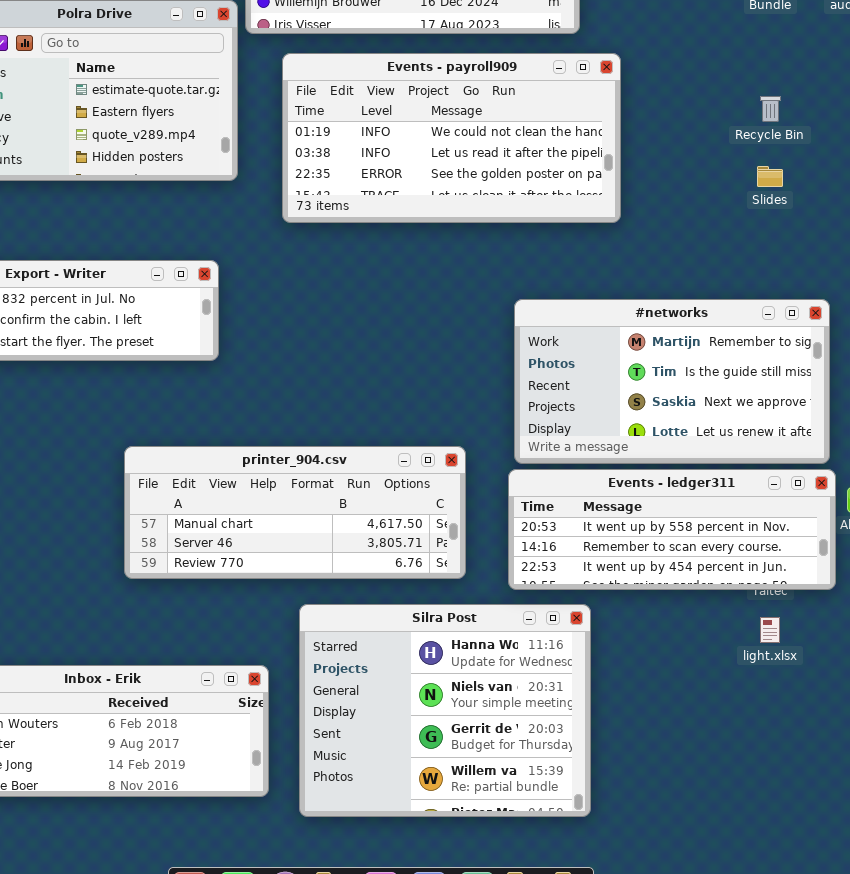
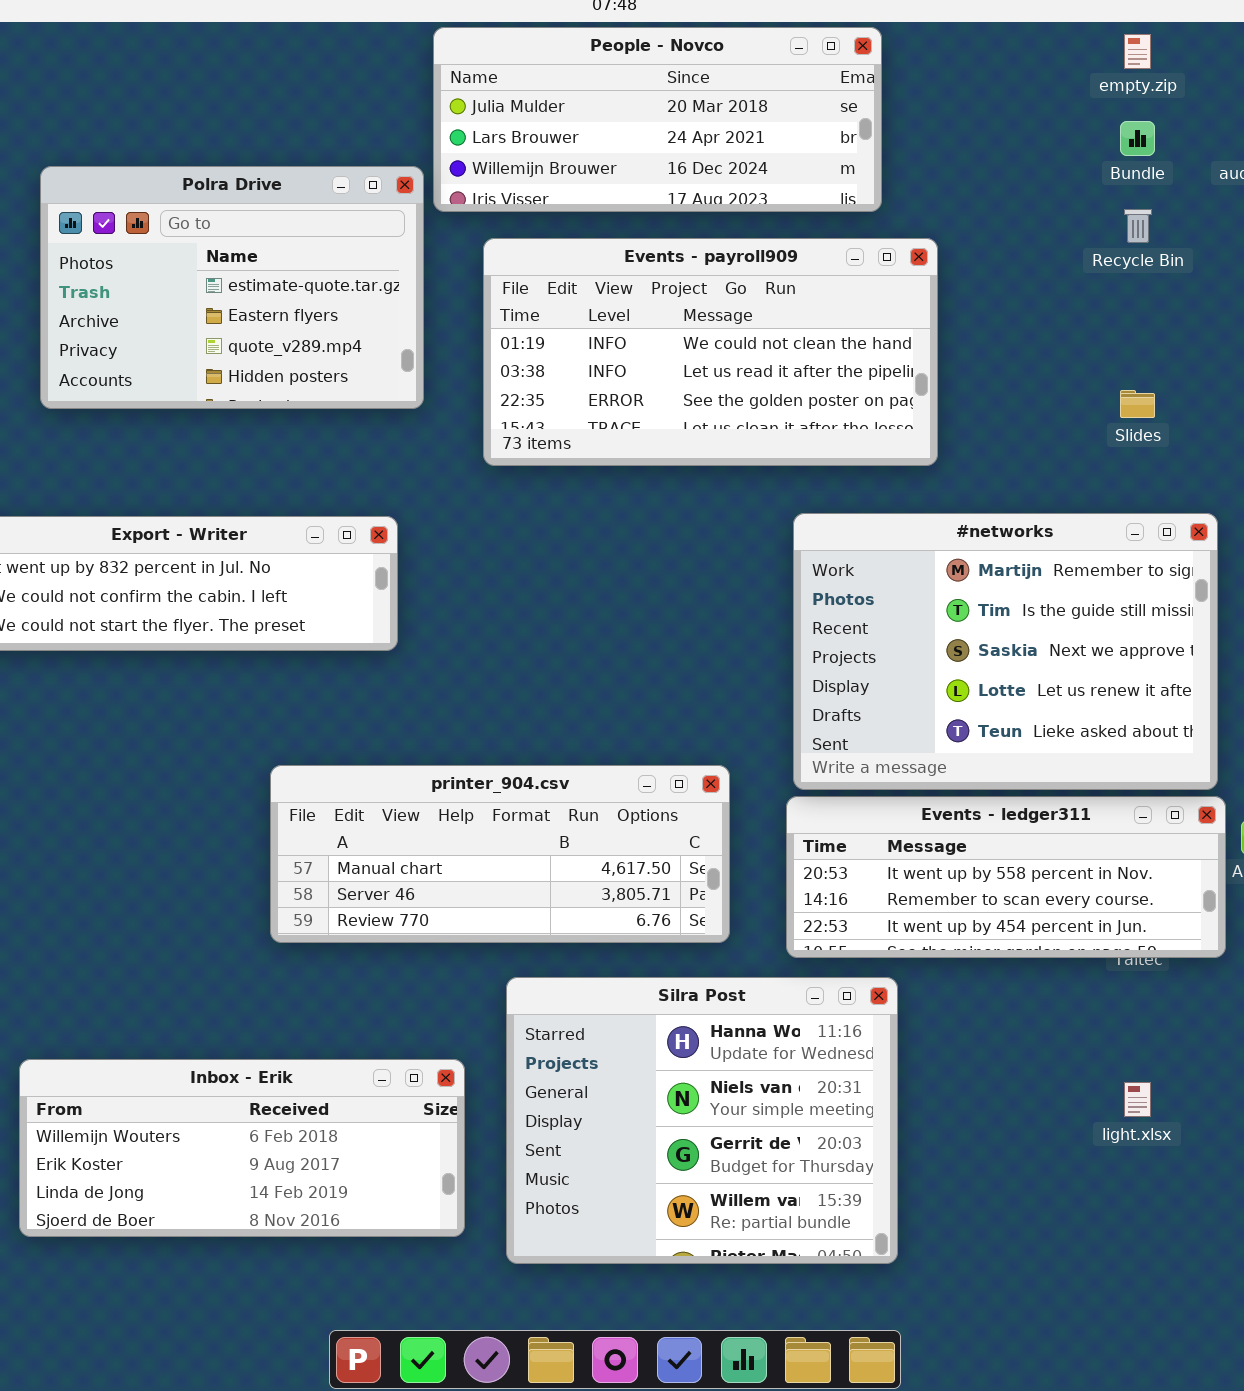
Recycle Bin: [760,96,781,122] -> [1124,209,1152,243], moved
#networks: [514,299,830,464] -> [793,513,1218,790], resized
light.xlsx: [760,617,780,643] -> [1124,1082,1151,1117], moved

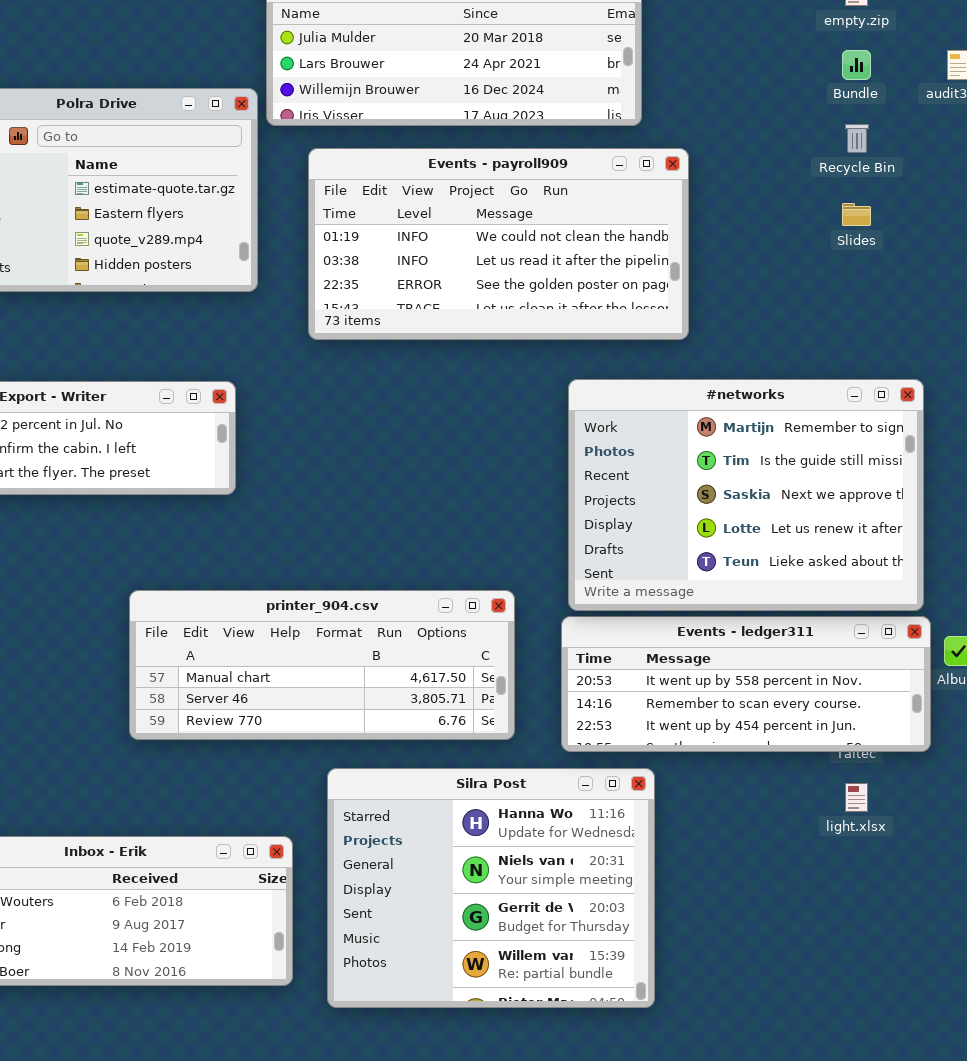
Slides: [1120,390,1155,418] -> [842,203,871,226], moved
light.xlsx: [1124,1082,1151,1117] -> [845,783,868,812], moved

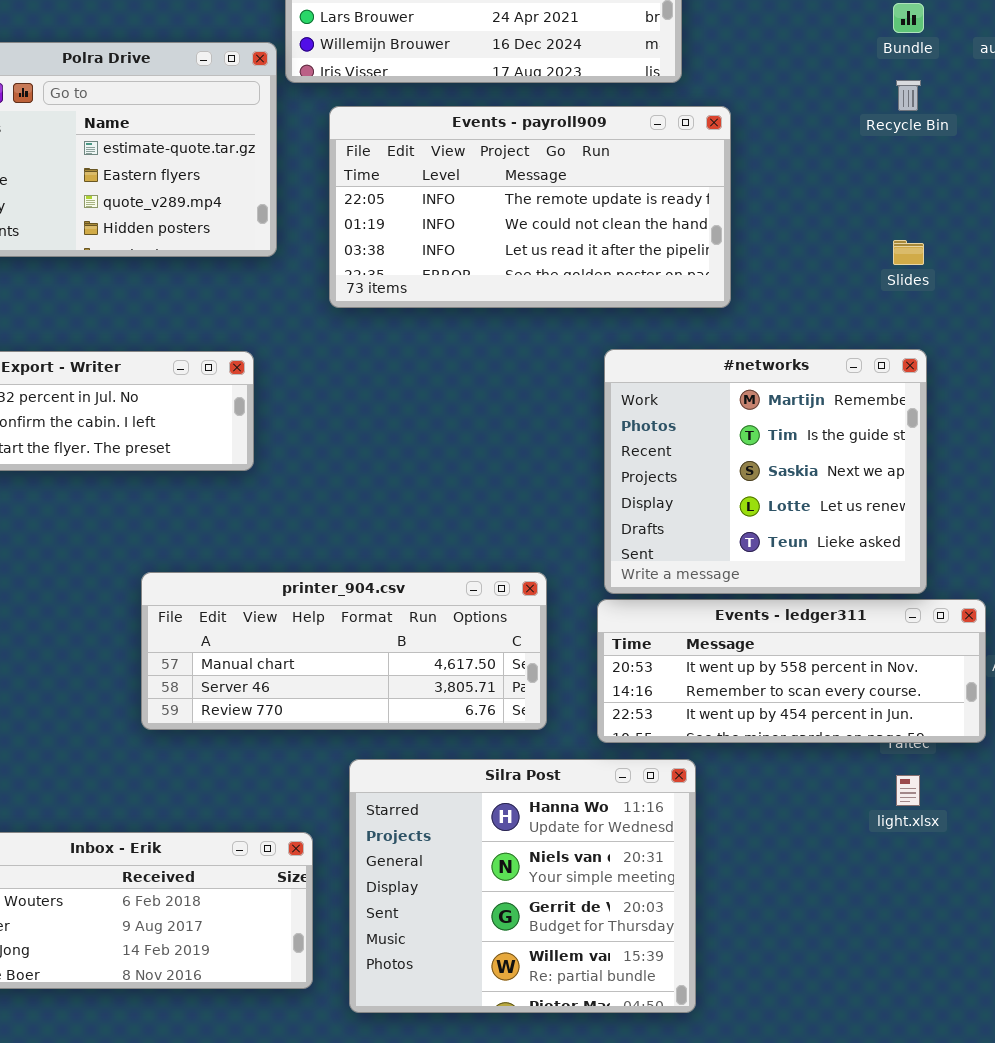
Events - payroll909: [308,148,689,340] -> [329,106,731,308], scrolled up 1 row
Slides: [842,203,871,226] -> [893,240,924,265], moved
#networks: [568,379,924,611] -> [604,349,927,594], resized

